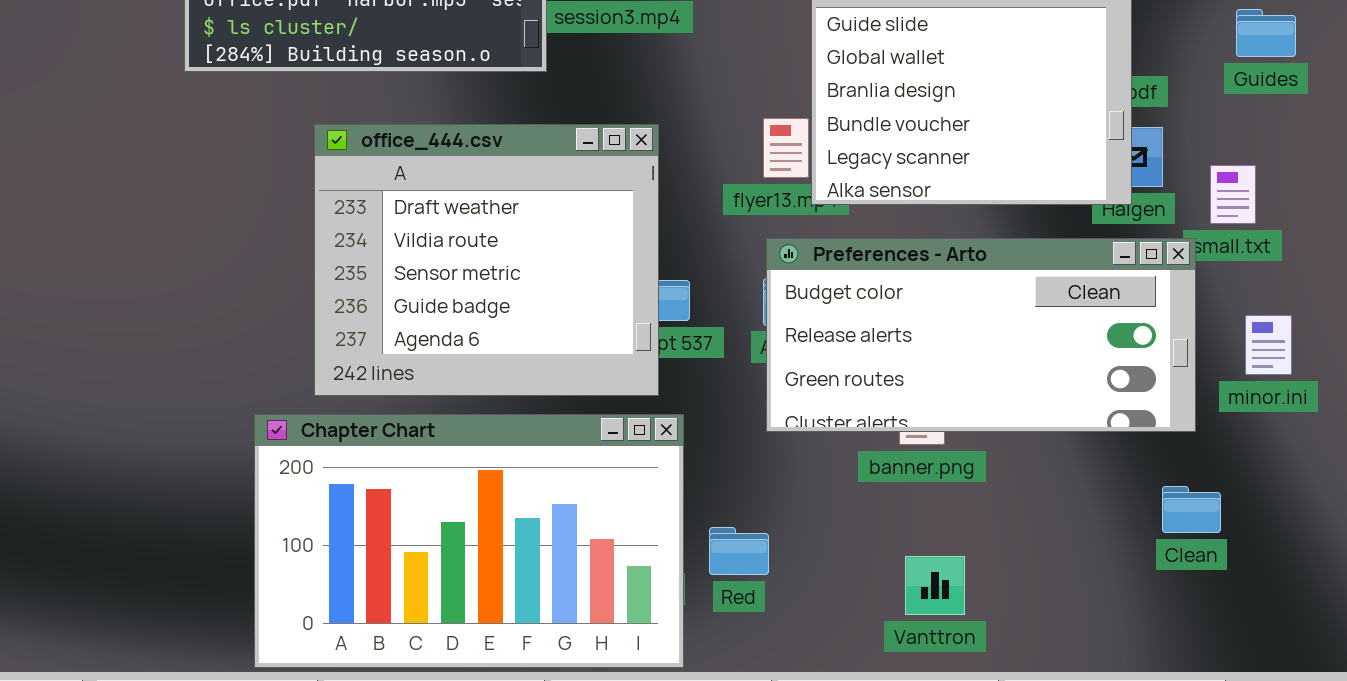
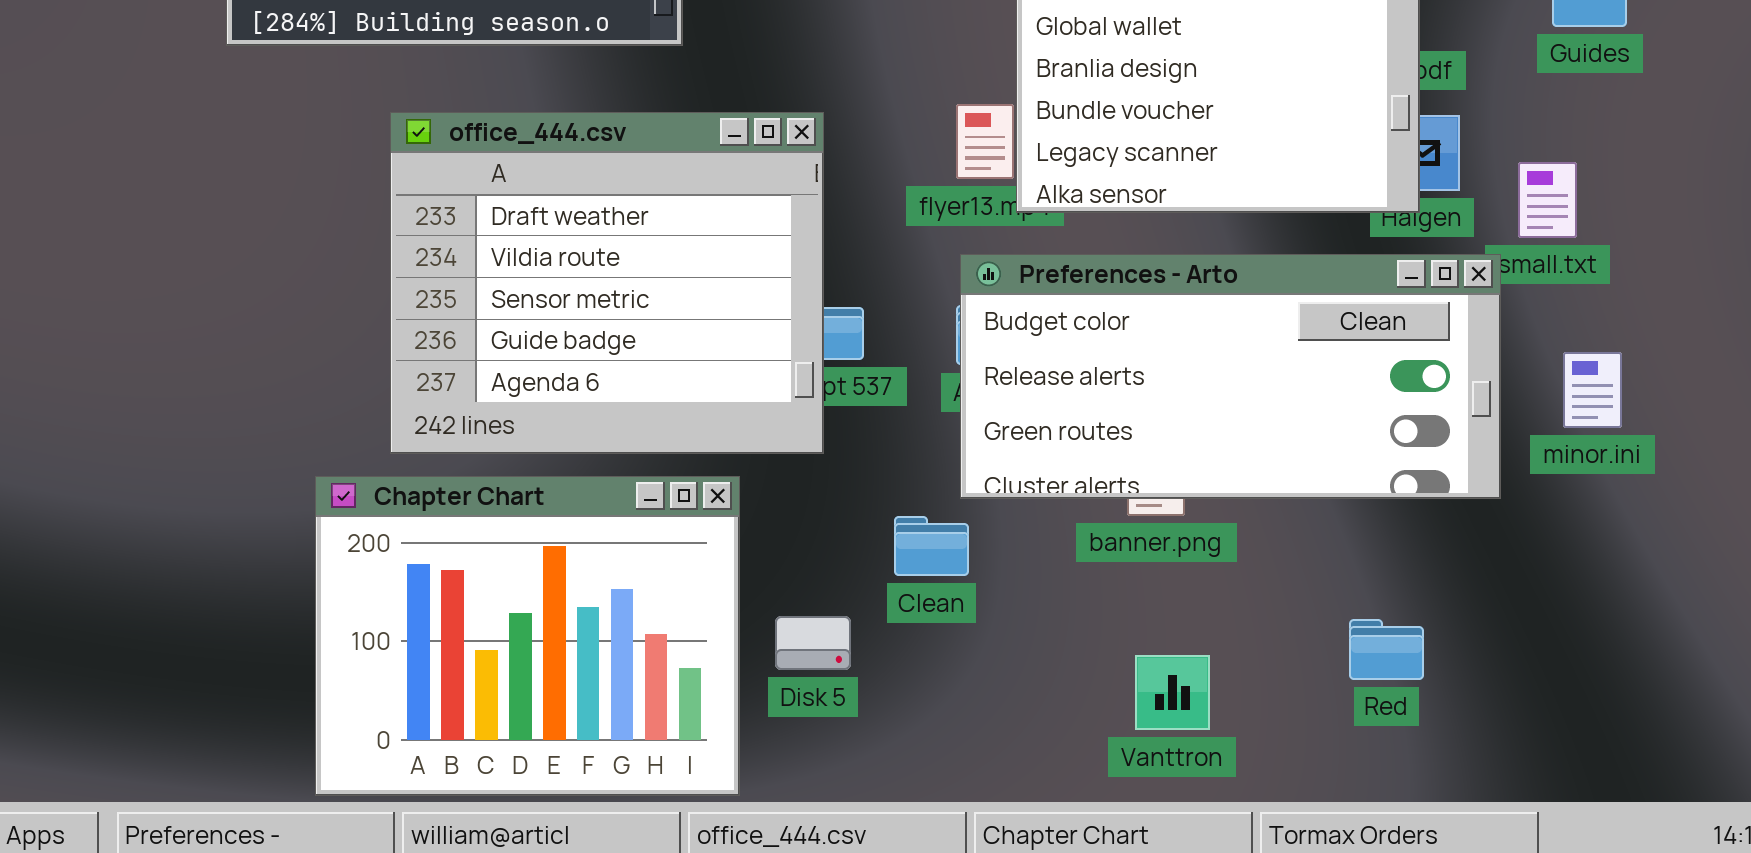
Chapter Chart: [254,414,684,668] -> [315,476,740,796], resized
Clean: [1162,486,1221,533] -> [894,516,969,576], moved
Red: [709,527,769,575] -> [1349,619,1424,680], moved

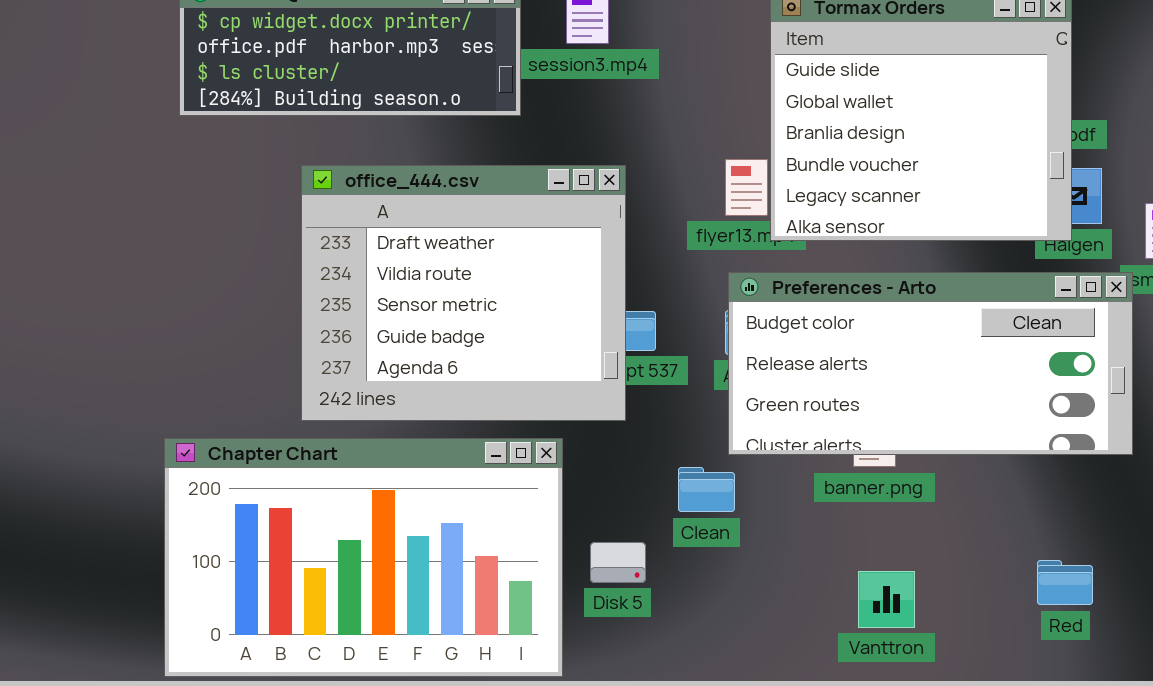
Chapter Chart: [315,476,740,796] -> [164,438,563,677], resized
Red: [1349,619,1424,680] -> [1037,560,1093,605], moved

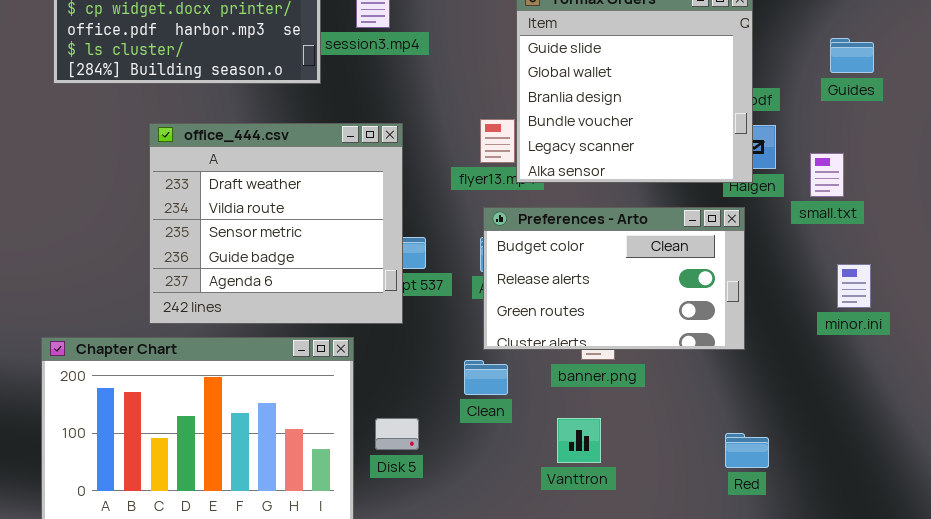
Preferences - Arto: [728,272,1133,455] -> [483,207,745,350], resized
Clean: [678,467,735,512] -> [464,360,508,395], moved
Vanttron: [858,571,915,628] -> [557,418,601,463], moved

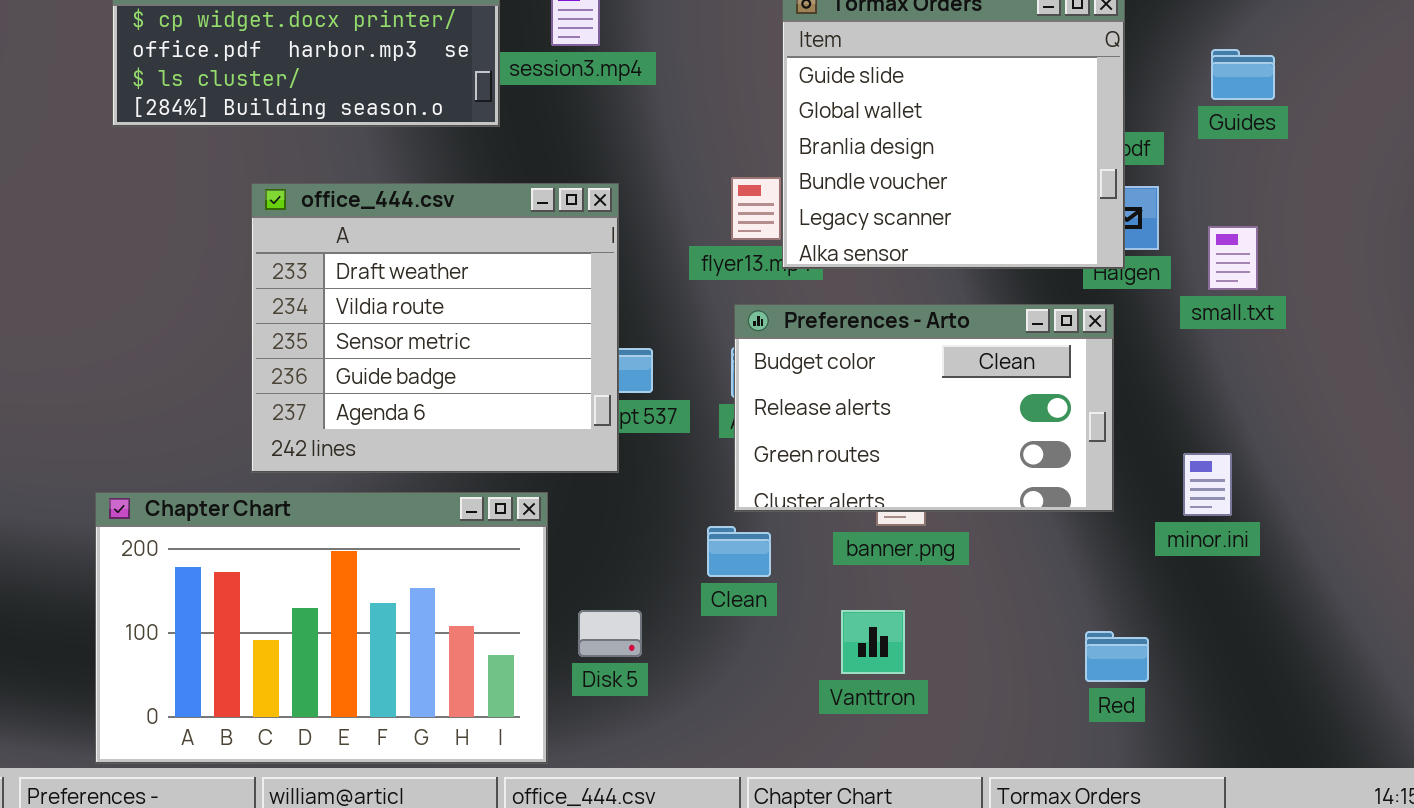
Guides: [830,38,874,73] -> [1211,49,1275,100], moved
minor.ini: [837,264,871,308] -> [1183,453,1232,516], moved

